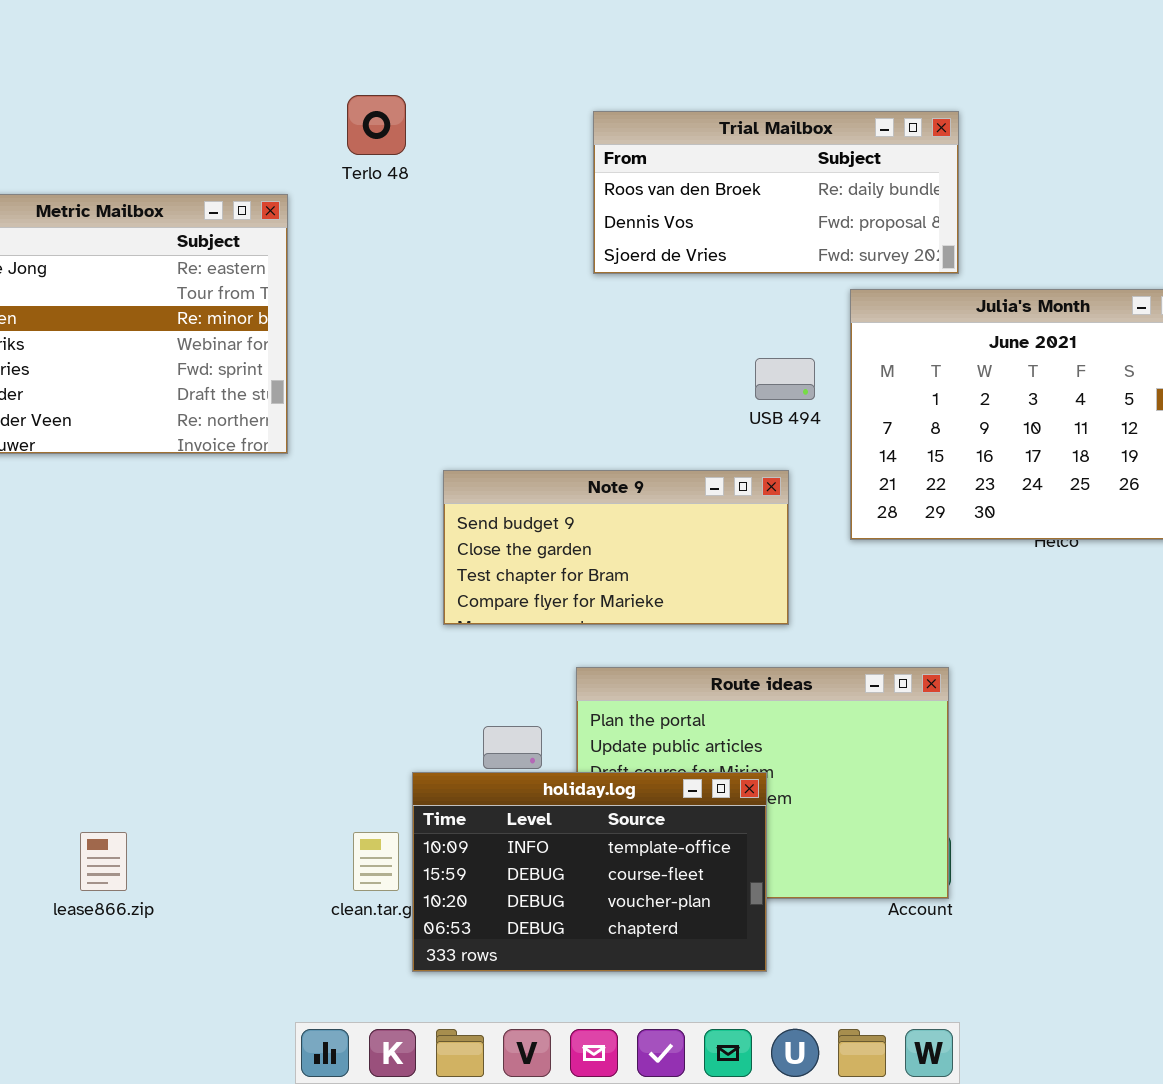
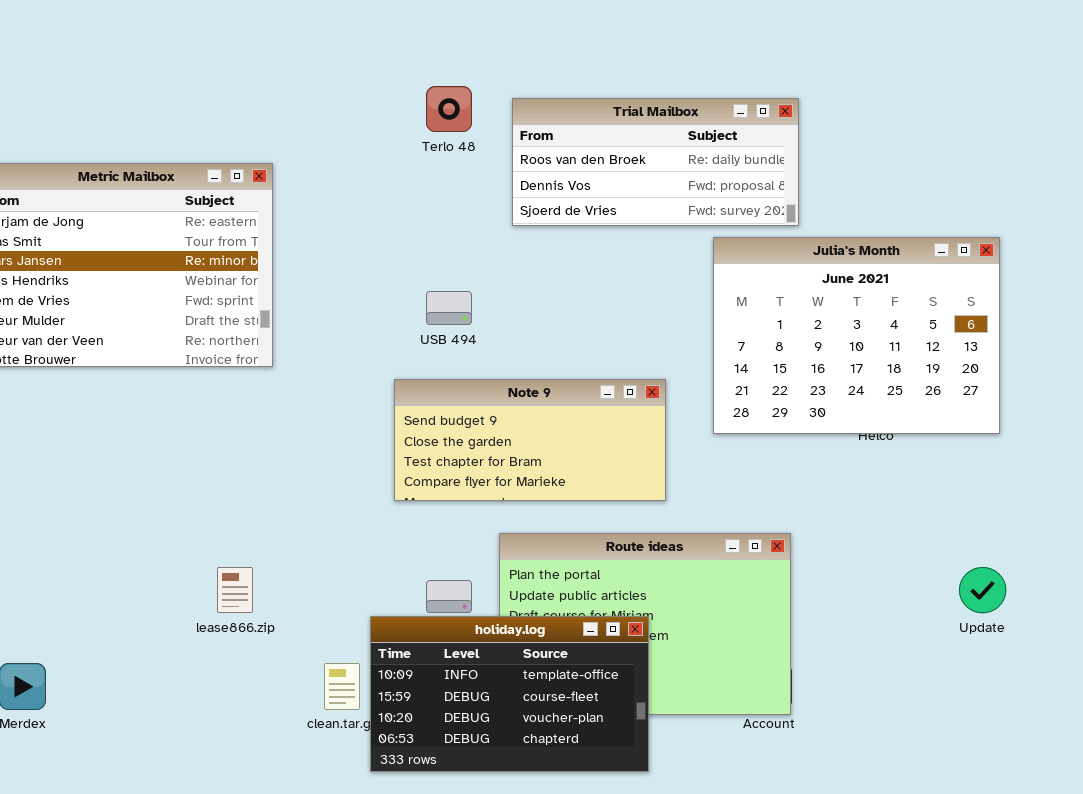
Terlo 48: [347,95,406,155] -> [426,86,472,132], moved
USB 494: [755,358,815,400] -> [426,291,472,325], moved
lease866.zip: [80,832,127,891] -> [217,567,253,613], moved

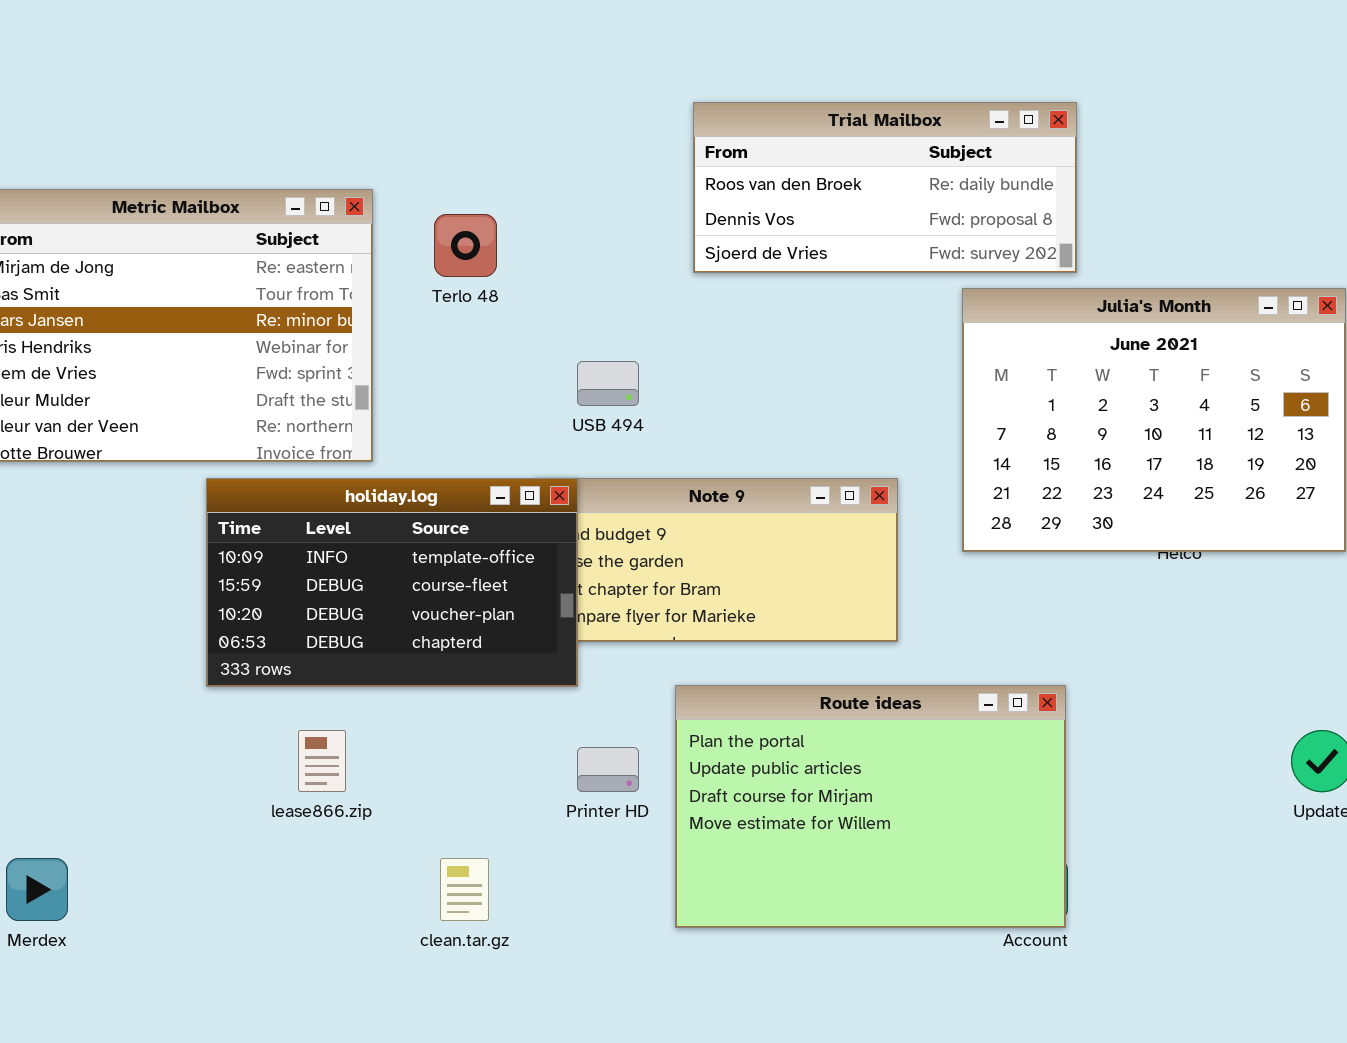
Terlo 48: [426,86,472,132] -> [434,214,497,277], moved
holiday.log: [370,616,649,772] -> [206,478,578,687], moved

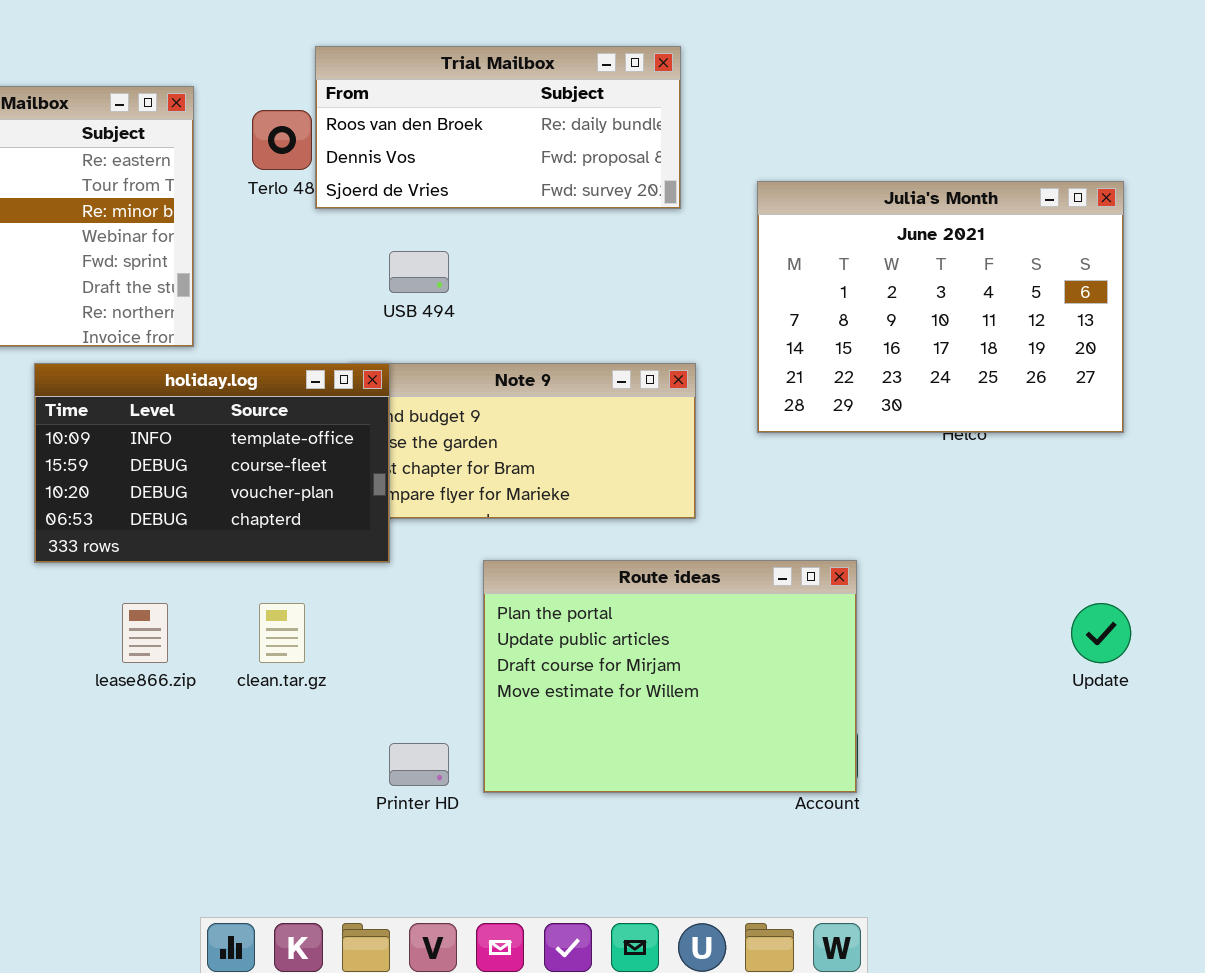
Trial Mailbox: [693,102,1077,273] -> [315,46,681,209], moved
Printer HD: [577,747,639,792] -> [389,743,449,786], moved
clean.tar.gz: [440,858,489,921] -> [259,603,305,663], moved

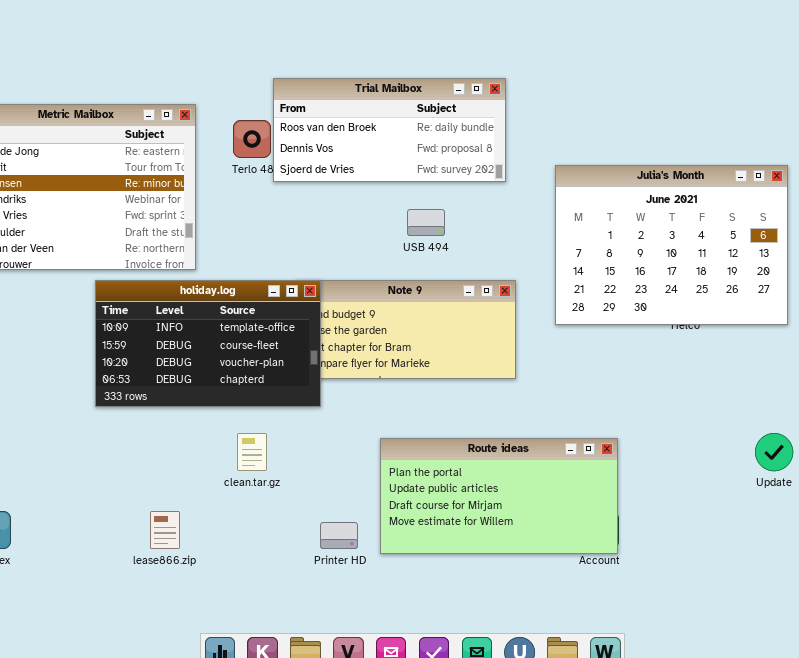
USB 494: [389,251,449,293] -> [407,209,445,236], moved
Route ideas: [483,560,857,793] -> [380,438,618,554], resized
lease866.zip: [122,603,168,663] -> [150,511,180,549], moved

